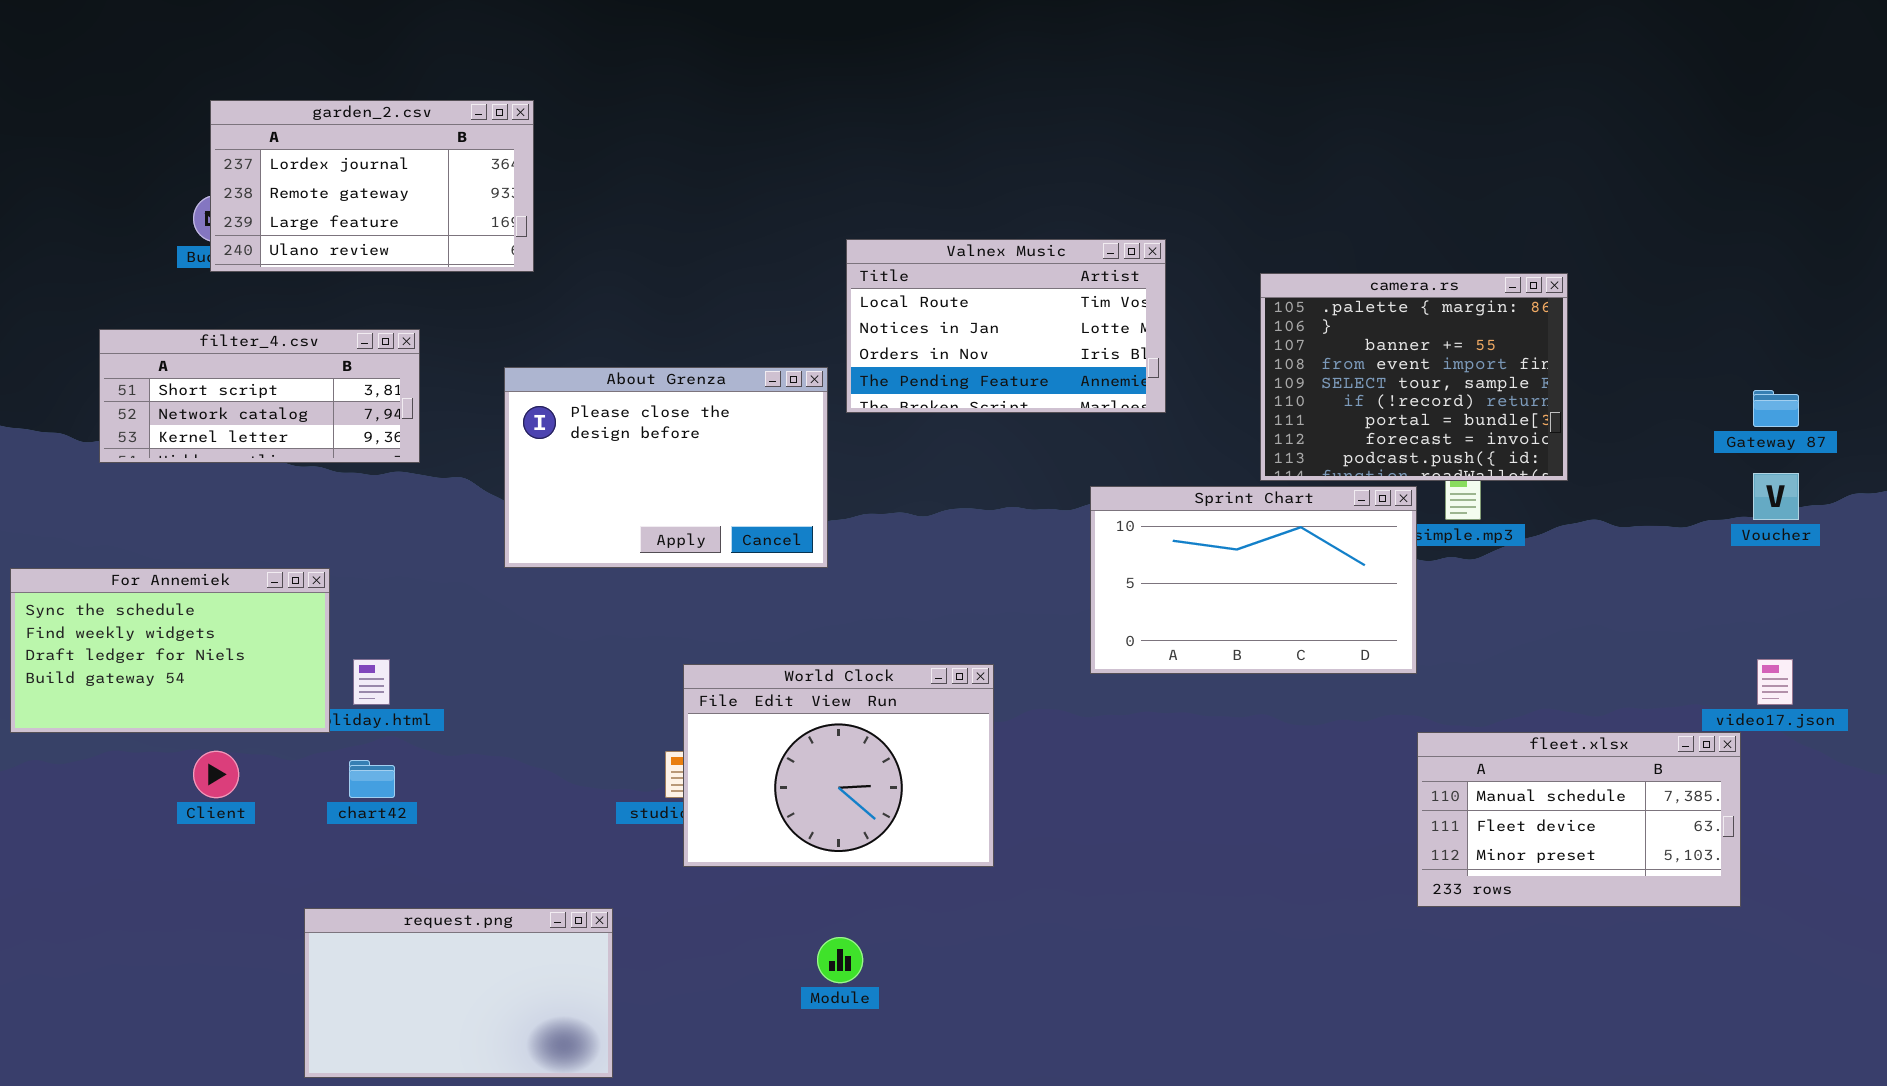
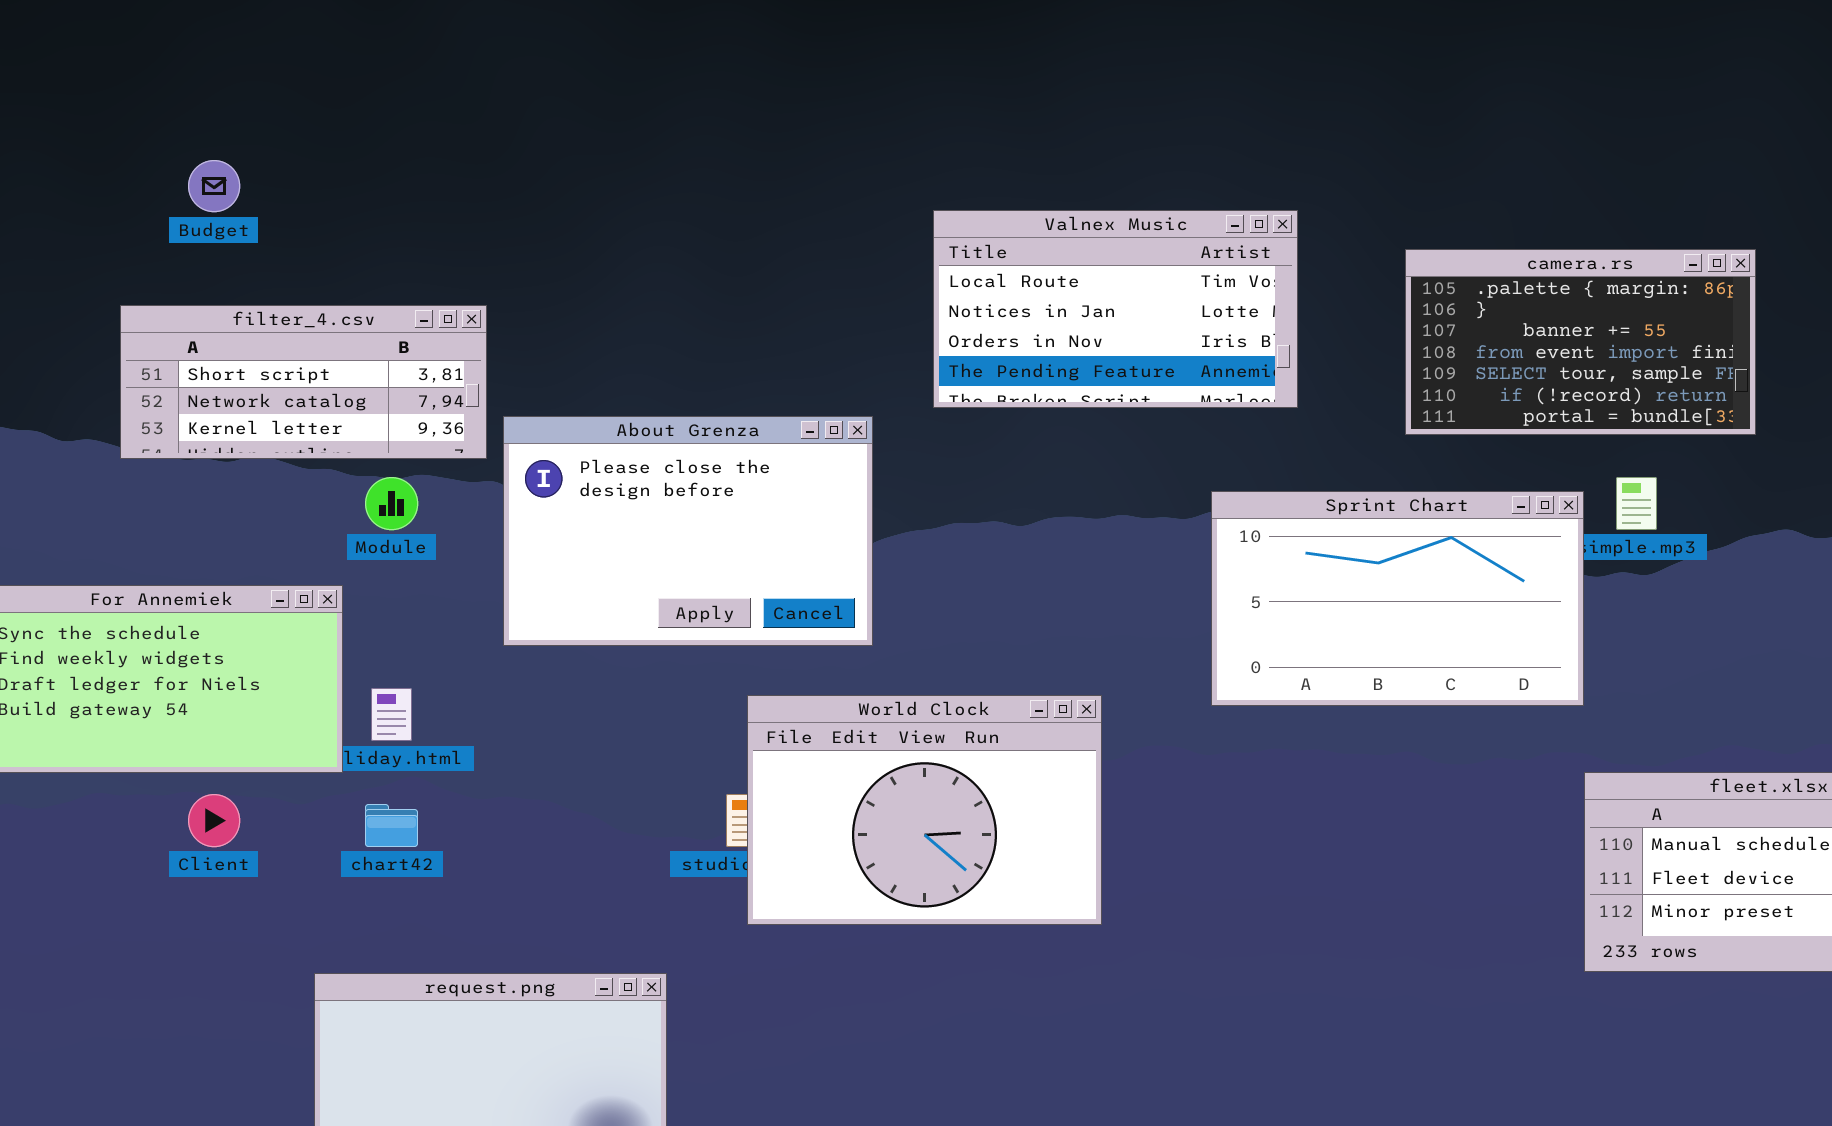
garden_2.csv: [210,100,534,272] -> none, closed
camera.rs: [1260,273,1568,481] -> [1405,249,1756,435], resized
filter_4.csv: [99,329,420,463] -> [120,305,487,459], moved
About Grenza: [504,367,828,568] -> [503,416,873,646], moved
Module: [817,937,863,983] -> [365,477,418,530], moved

